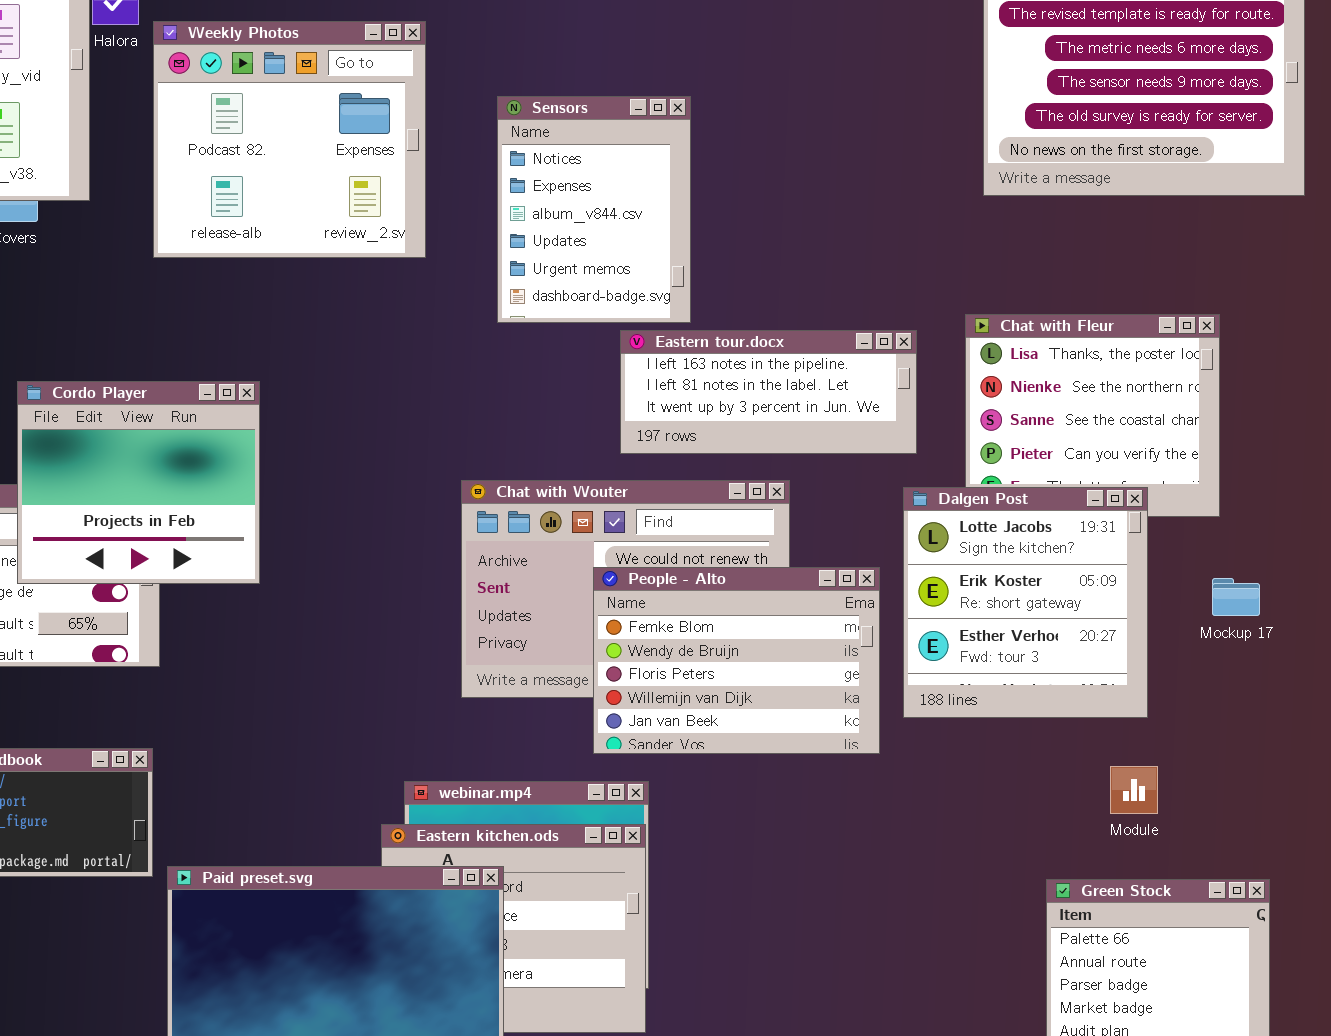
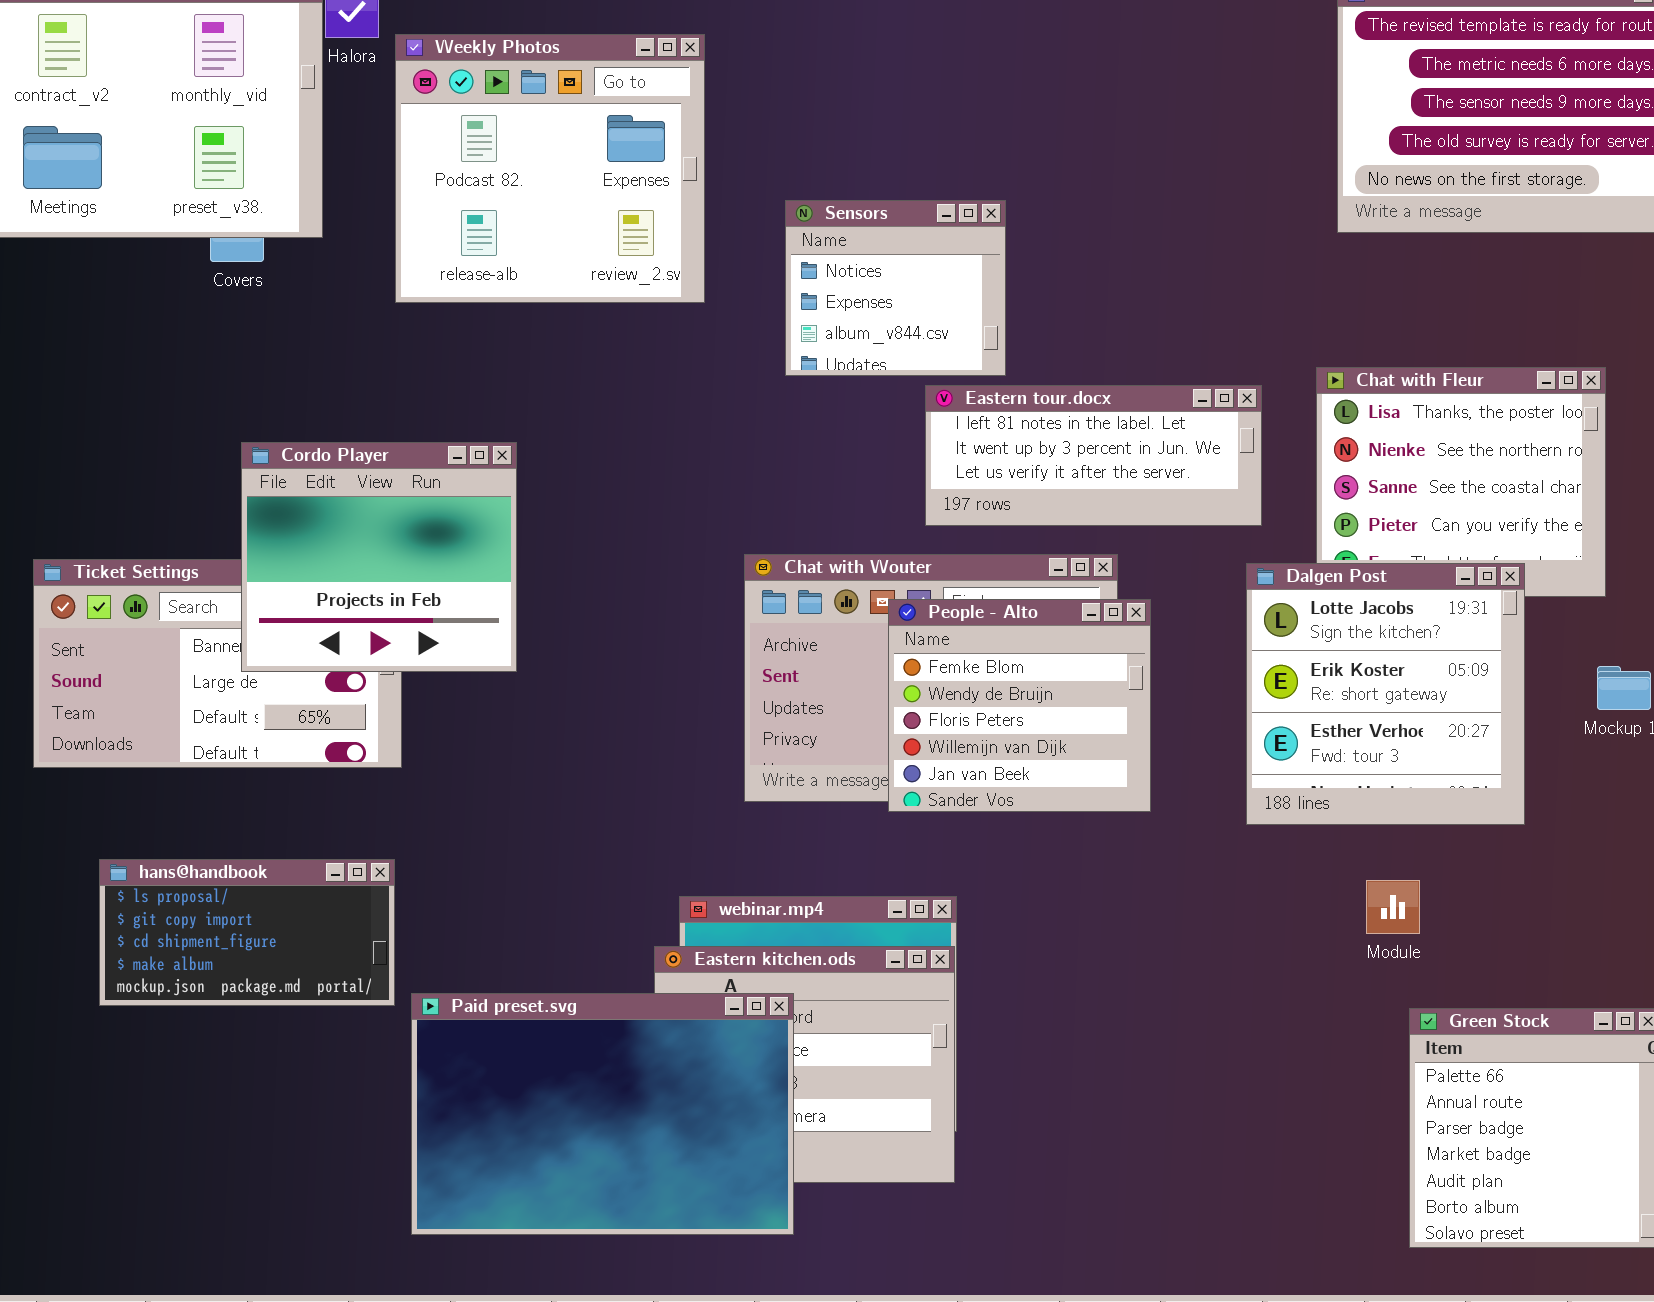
Sensors: [497,96,691,323] -> [785,200,1006,376], resized
Eastern tour.docx: [620,330,917,454] -> [925,385,1262,526], scrolled down 1 row
People - Alto: [593,567,880,754] -> [888,599,1151,812], moved, resized
Module: [1110,766,1158,814] -> [1366,880,1420,934], moved

